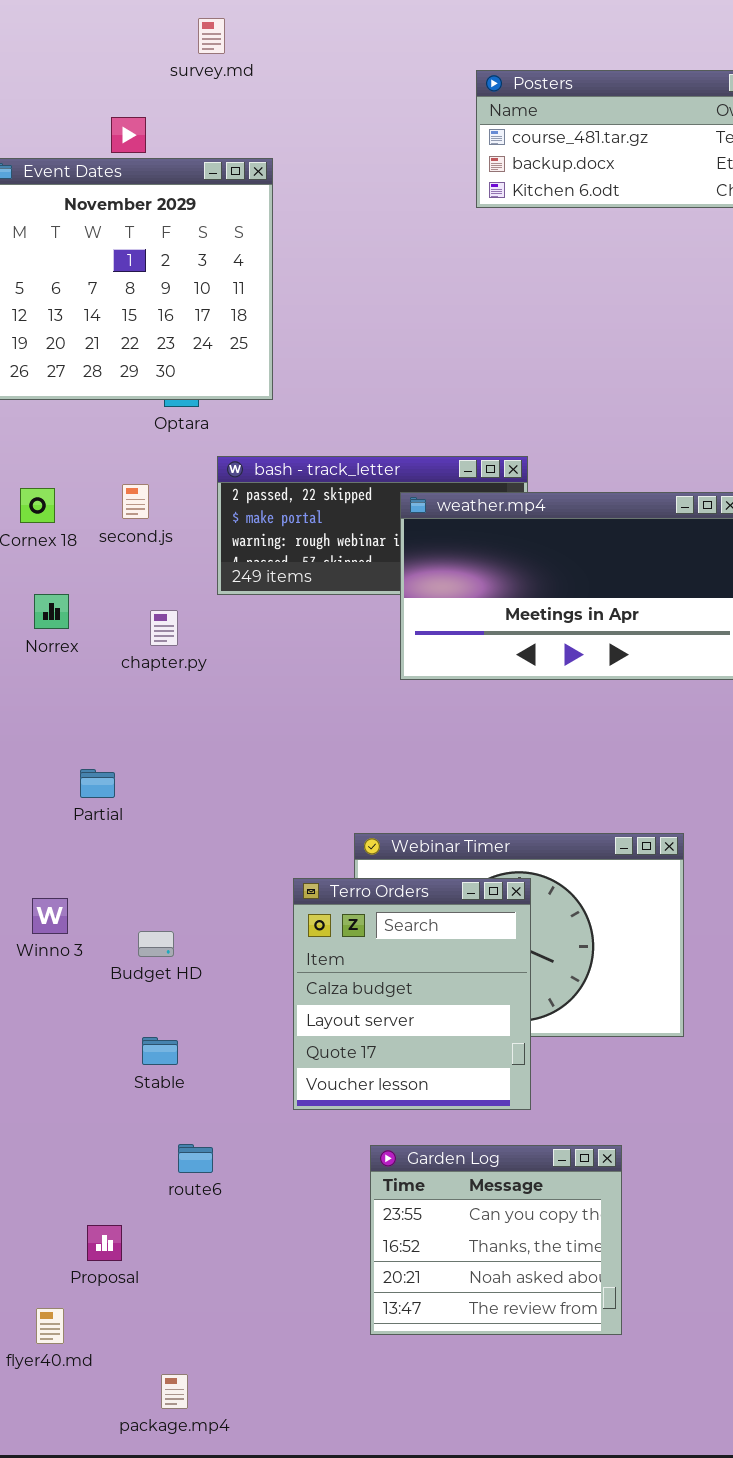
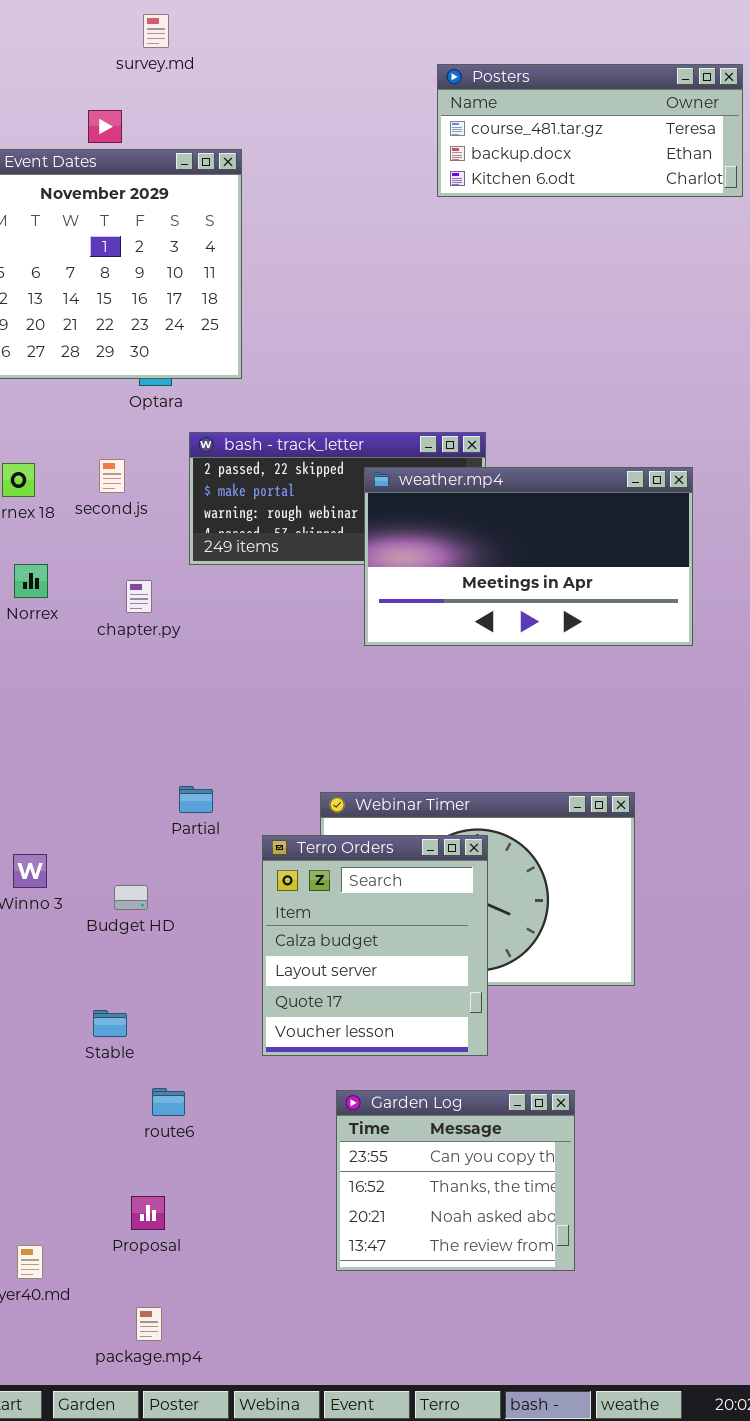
survey.md: [198,18,225,54] -> [143,14,169,48], moved
Partial: [80,769,115,798] -> [179,786,213,813], moved
Stable: [142,1037,178,1065] -> [93,1010,127,1037], moved
Proposal: [87,1225,122,1261] -> [131,1196,165,1230], moved

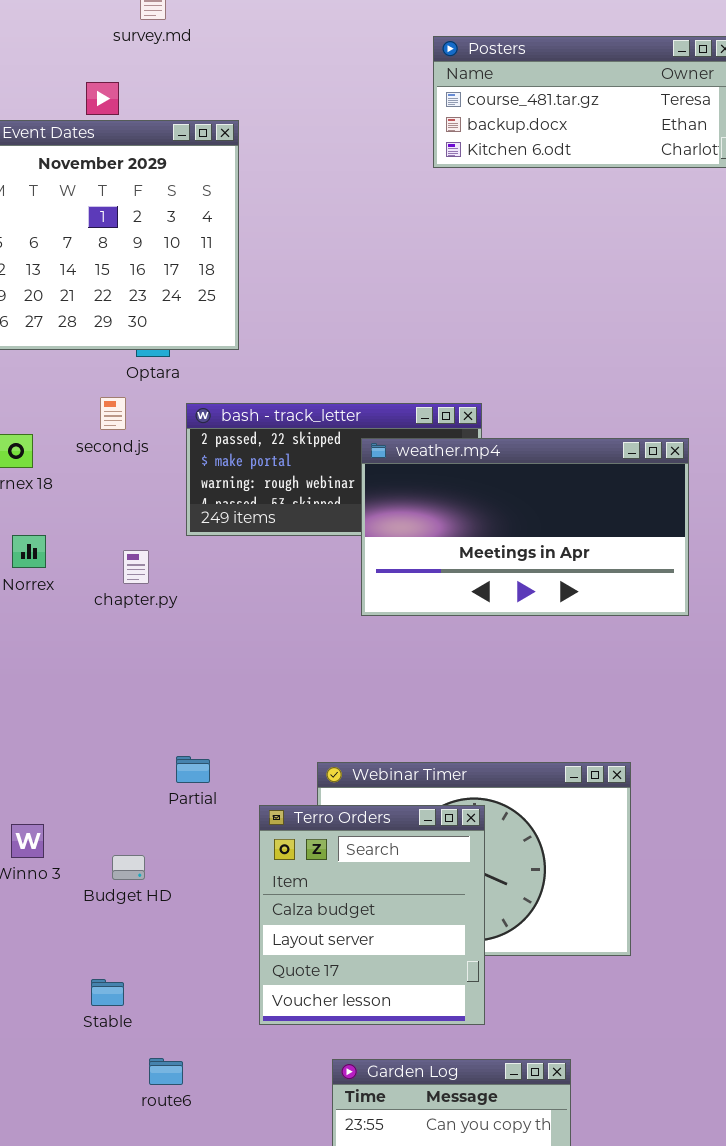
second.js: [99,459,125,493] -> [100,397,126,430], moved

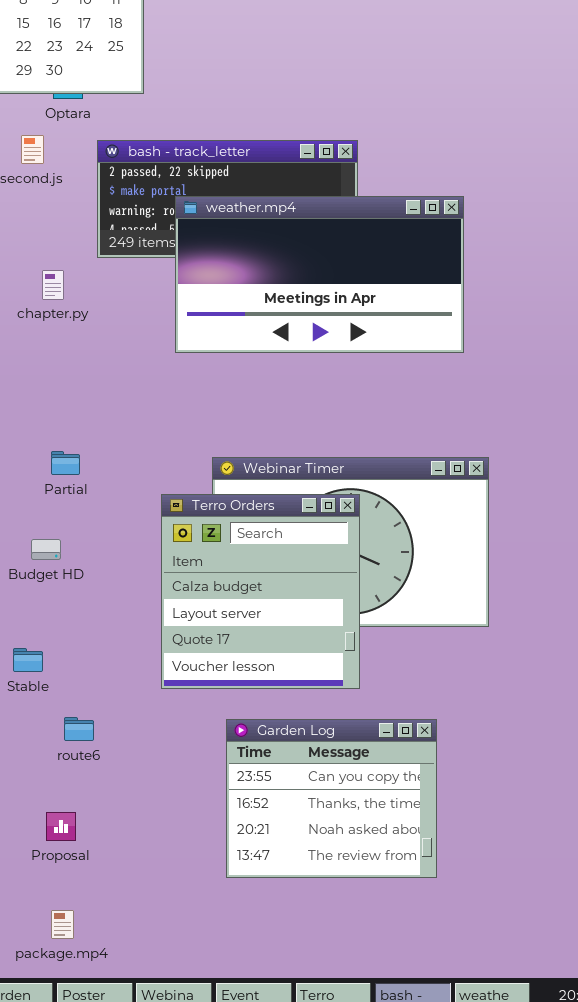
weather.mp4: [361,438,689,616] -> [175,196,464,353], moved
Partial: [176,756,210,783] -> [51,451,80,475], moved

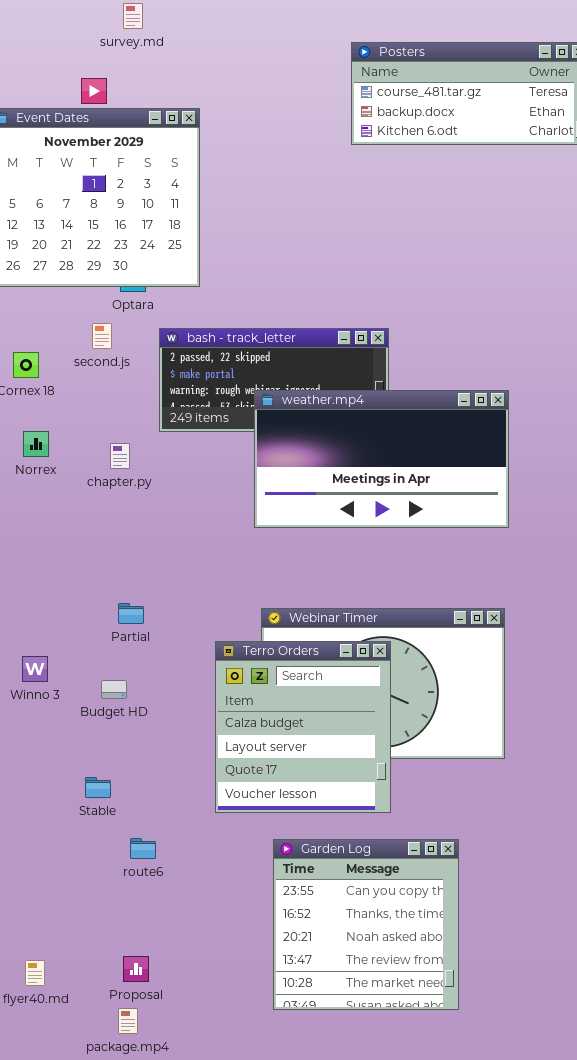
weather.mp4: [175,196,464,353] -> [254,390,509,528], moved
Garden Log: [226,719,437,878] -> [273,839,459,1010], resized
Proposal: [46,812,76,841] -> [123,956,149,982], moved

